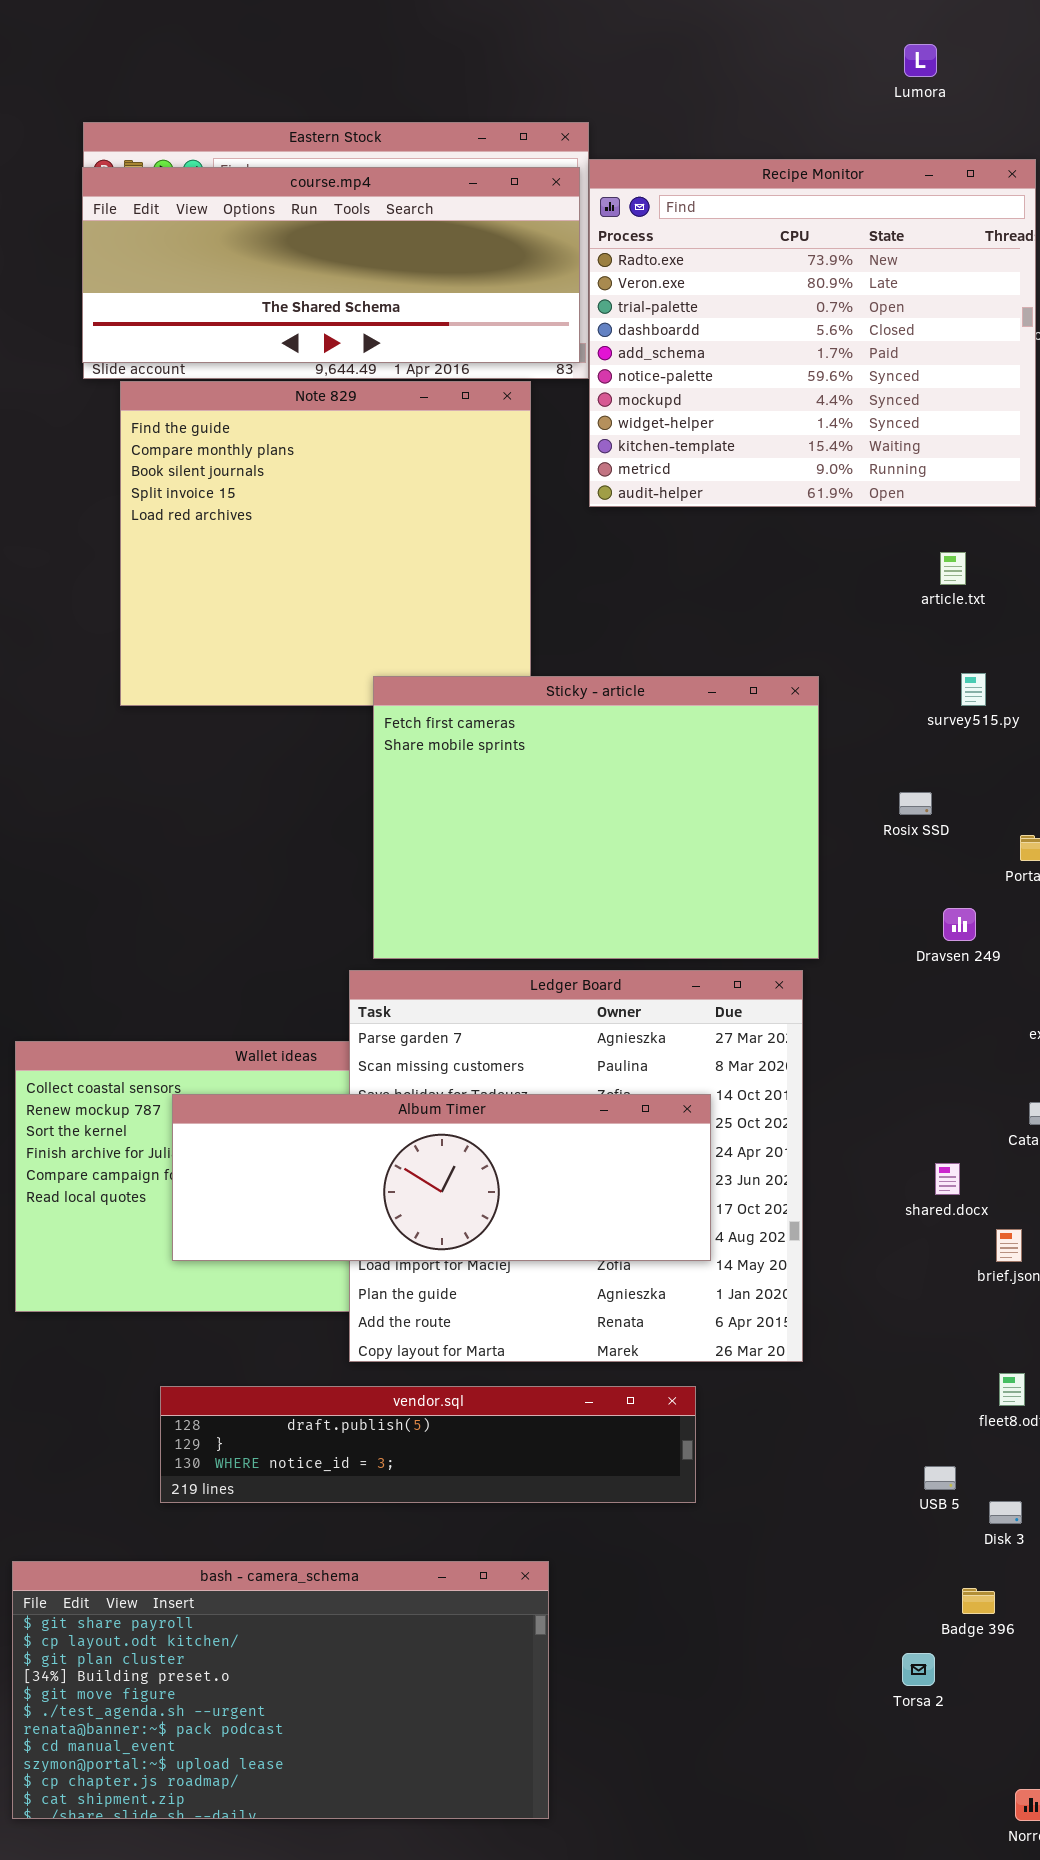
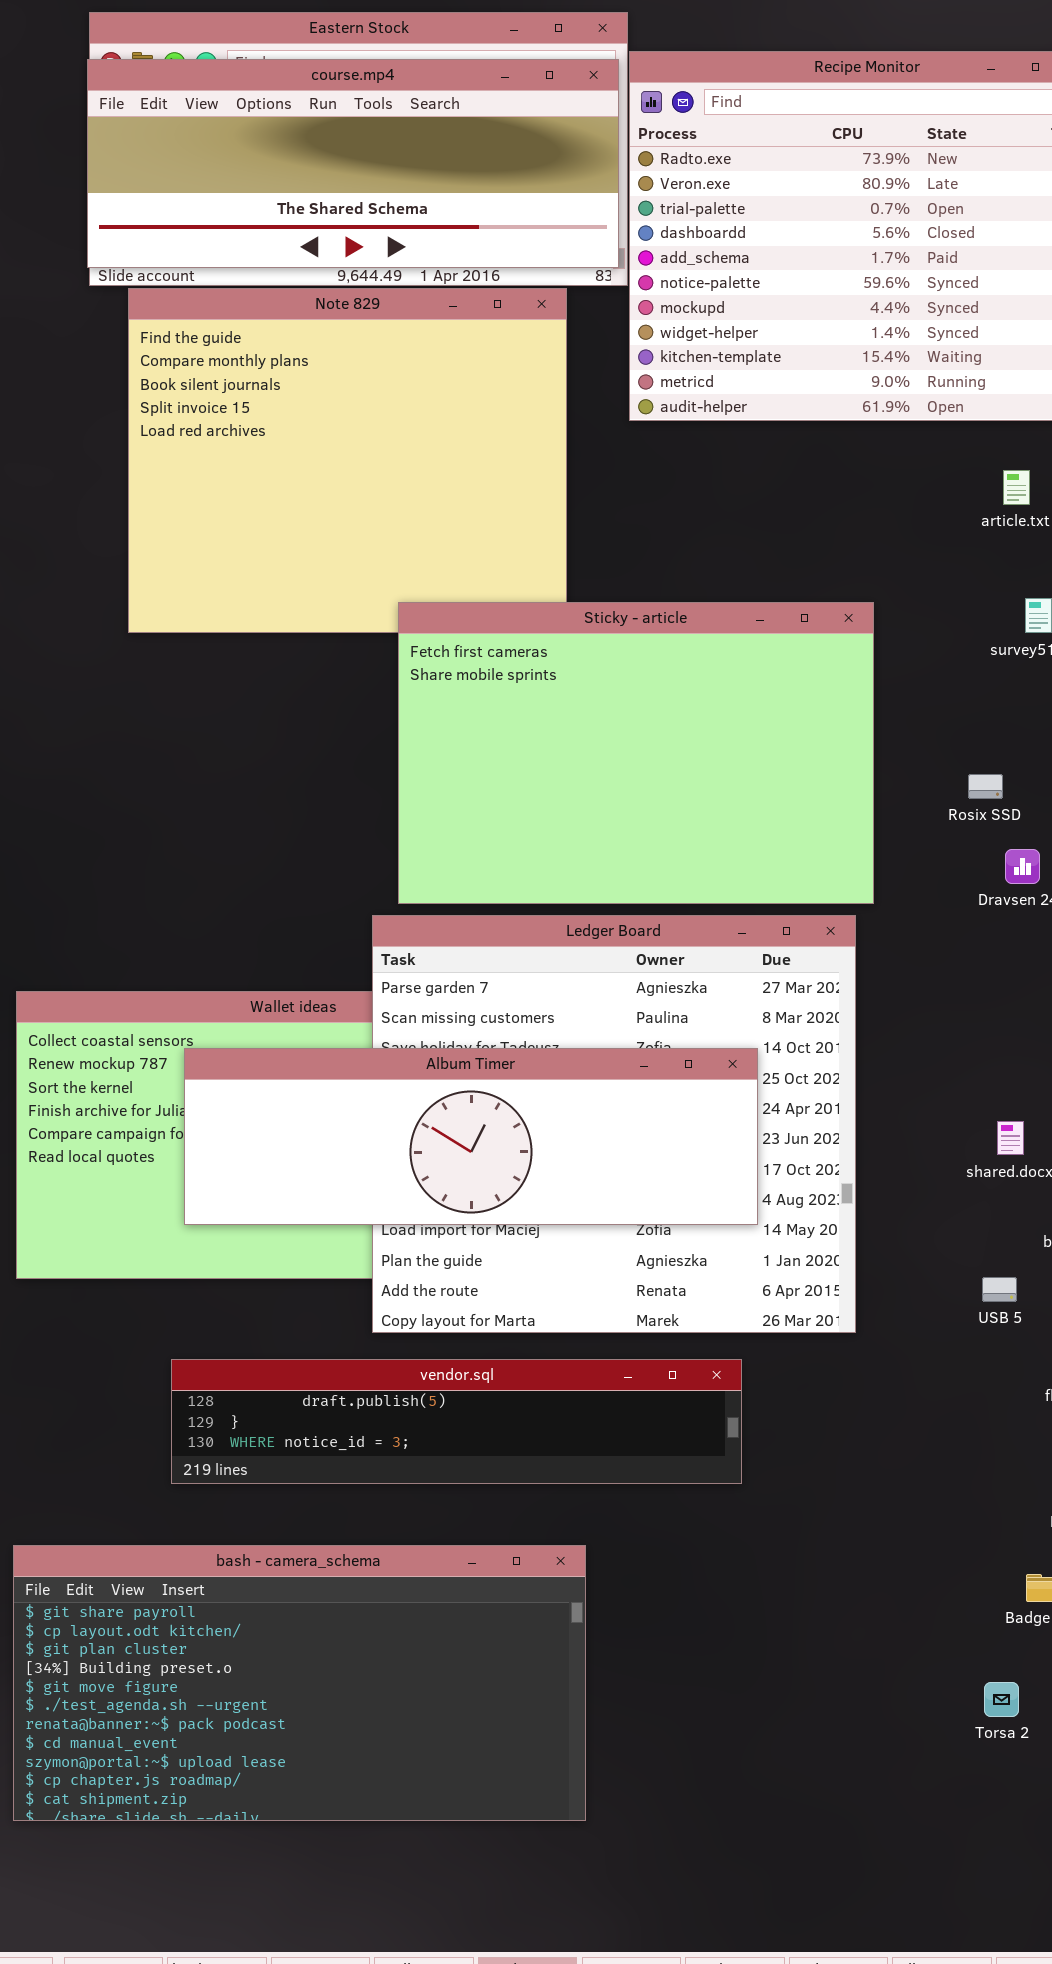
Rosix SSD: [899,792,932,815] -> [968,774,1003,799], moved
USB 5: [924,1466,956,1490] -> [982,1277,1017,1302], moved
Torsa 2: [902,1653,935,1686] -> [984,1682,1019,1717], moved

